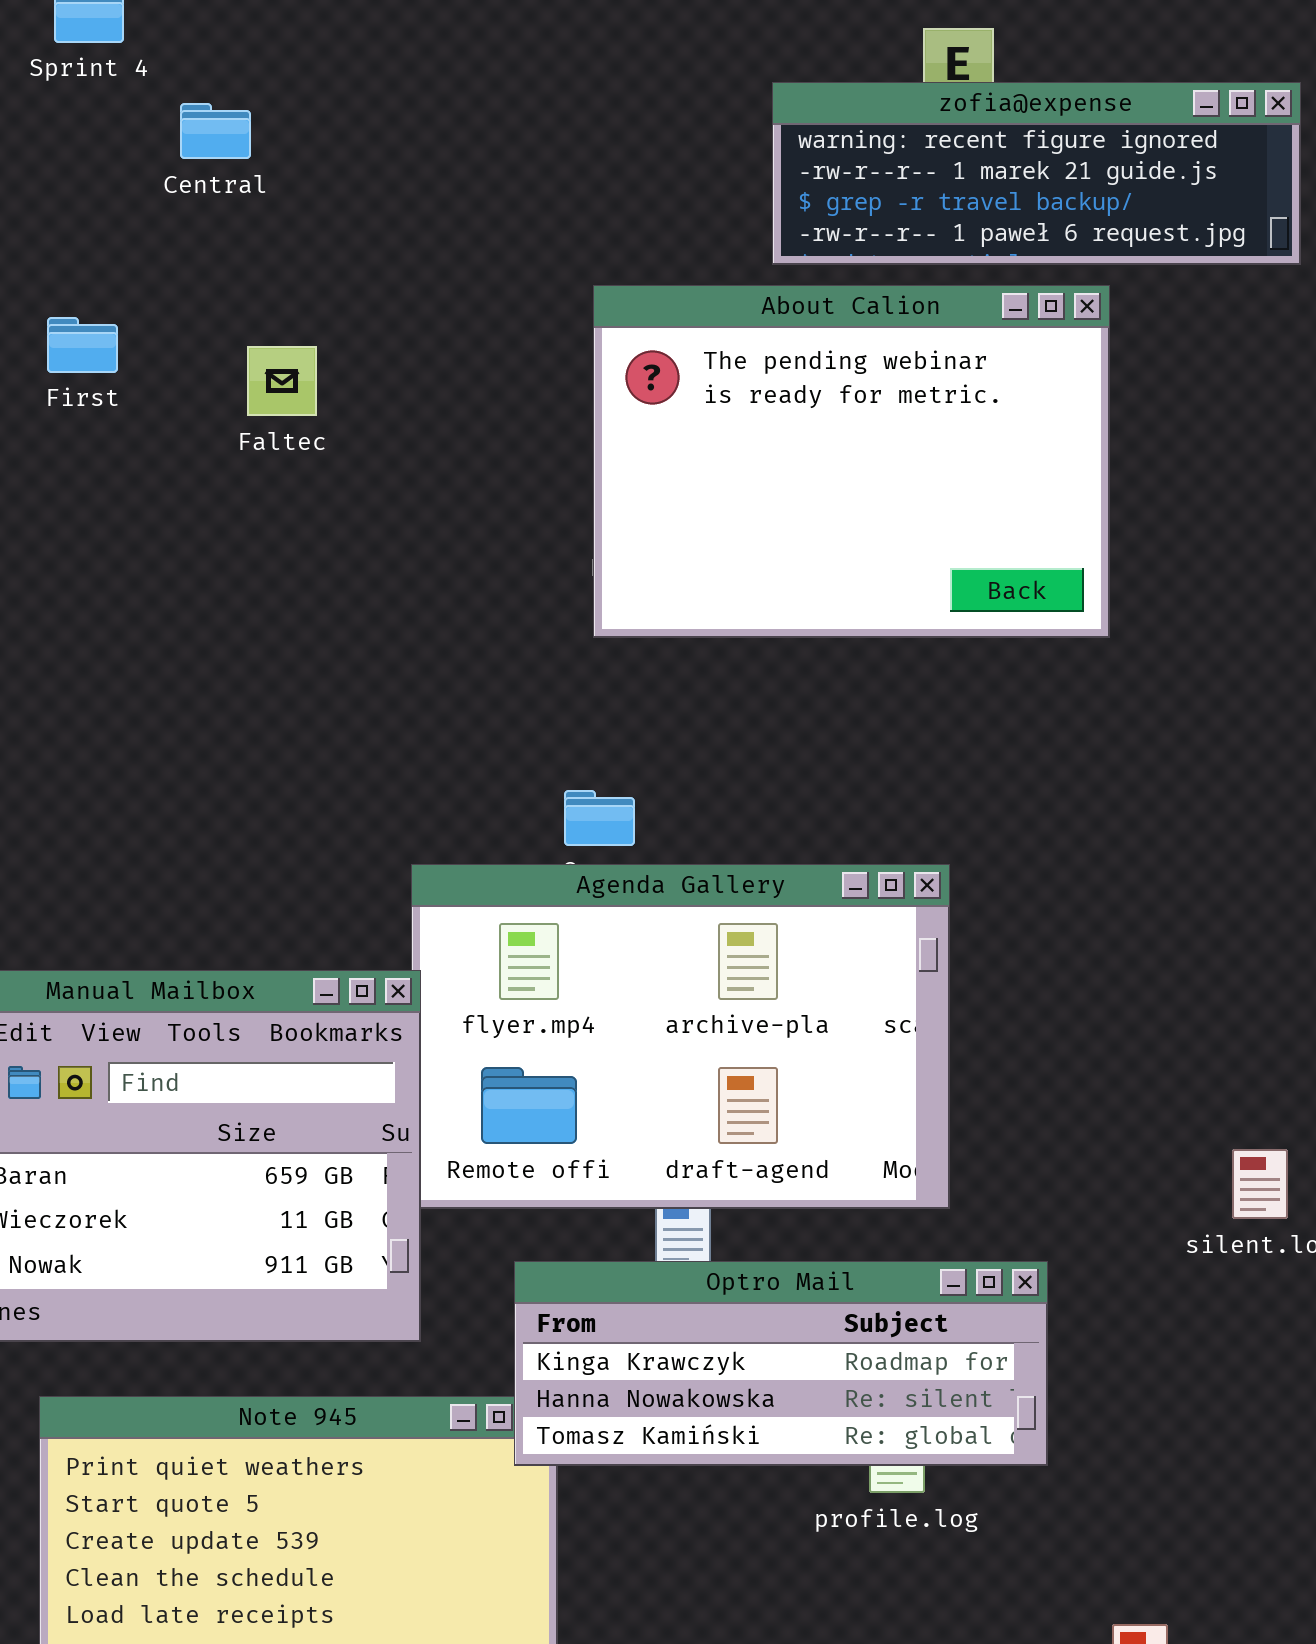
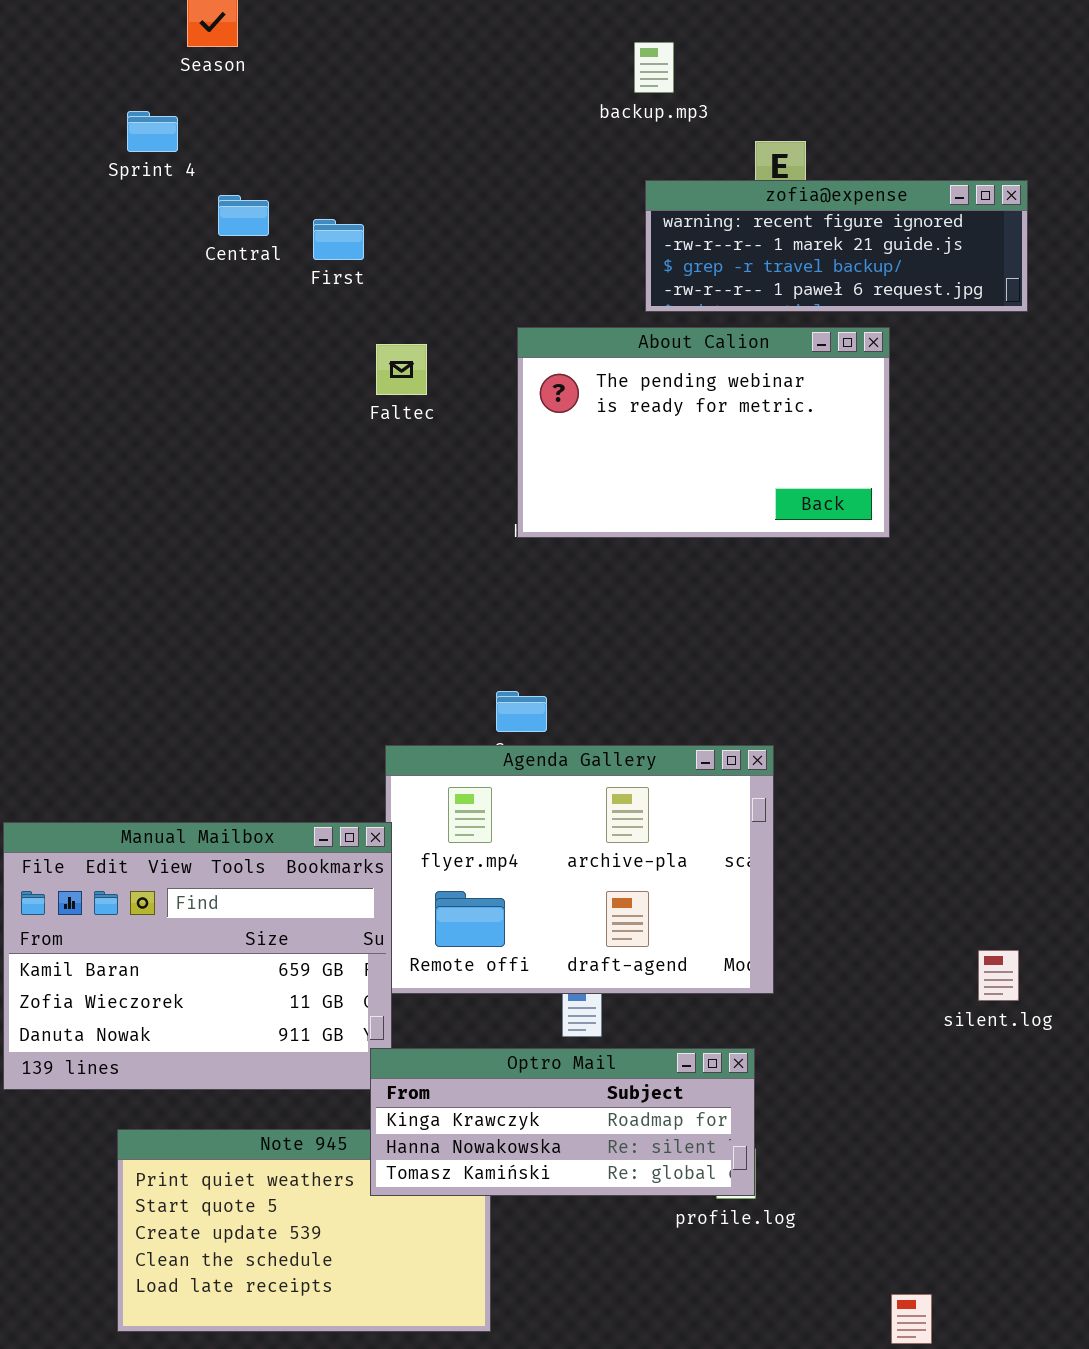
About Calion: [593,285,1110,638] -> [517,327,890,538], resized
First: [47,317,118,373] -> [313,219,364,260], moved
Faltec: [247,346,317,416] -> [376,344,427,395], moved
Optro Mail: [514,1261,1048,1466] -> [370,1048,755,1196], moved

